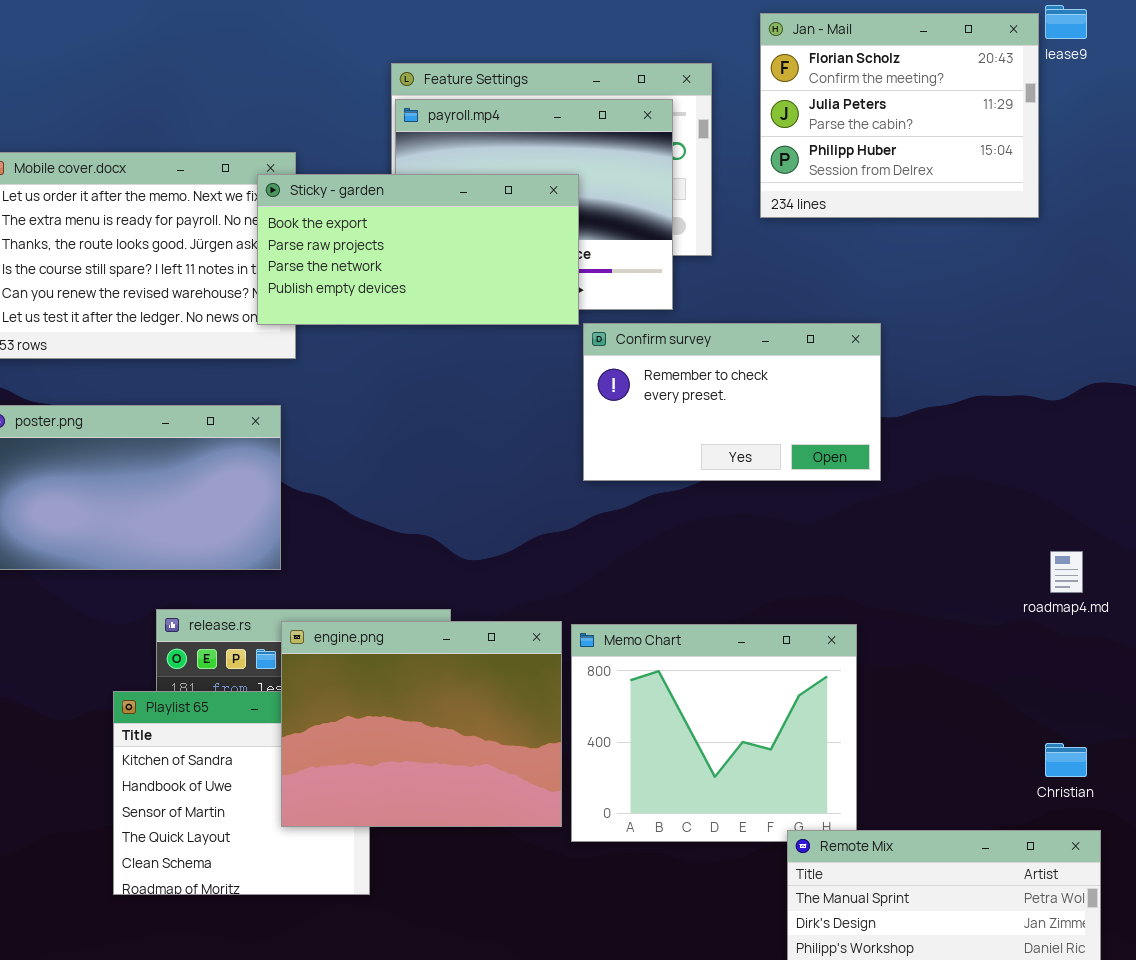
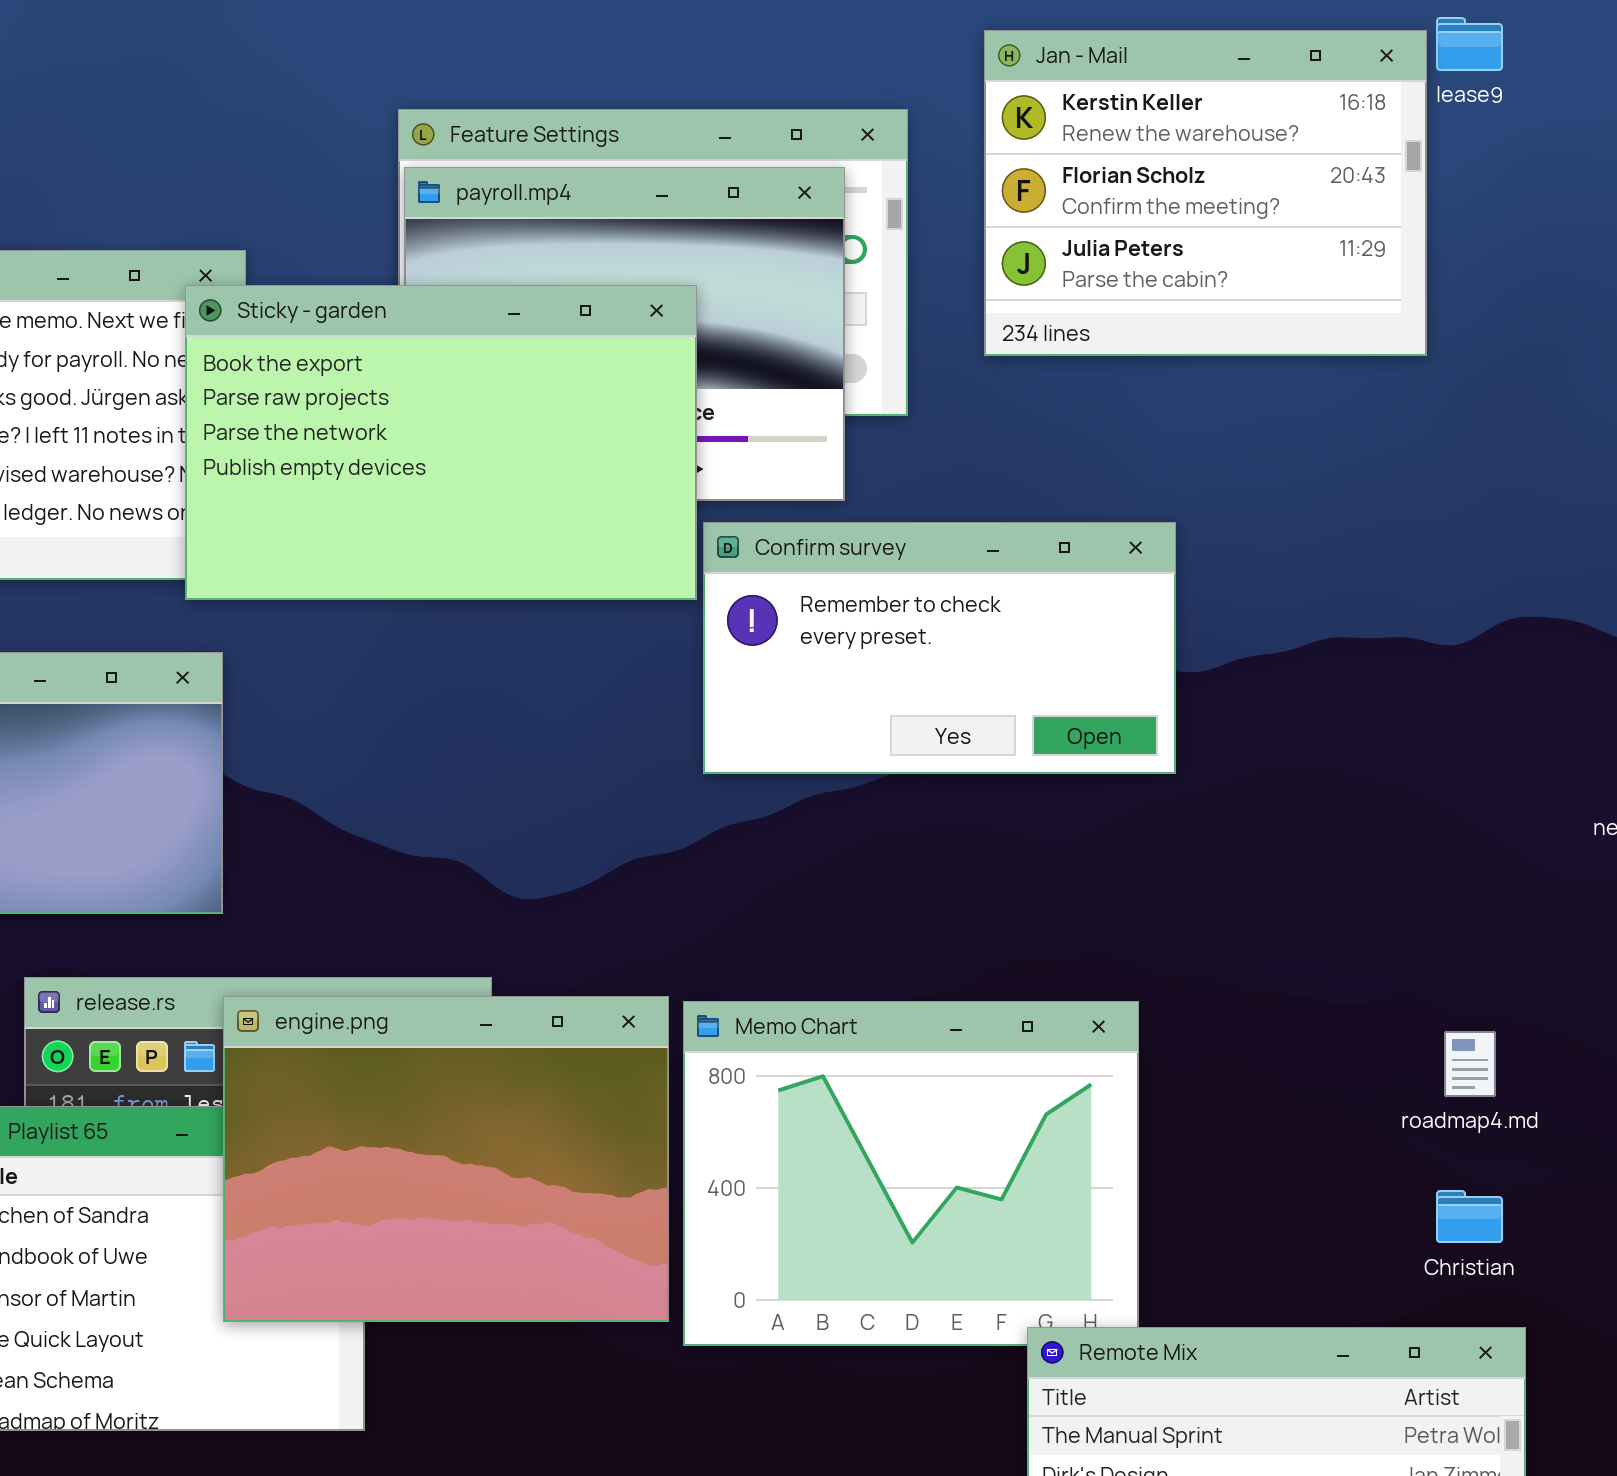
Jan - Mail: [760,13,1039,218] -> [984,30,1427,356], scrolled up 1 row
Sticky - garden: [257,174,579,325] -> [185,285,697,600], resized
roadmap4.md: [1050,551,1083,593] -> [1444,1031,1496,1097], moved

